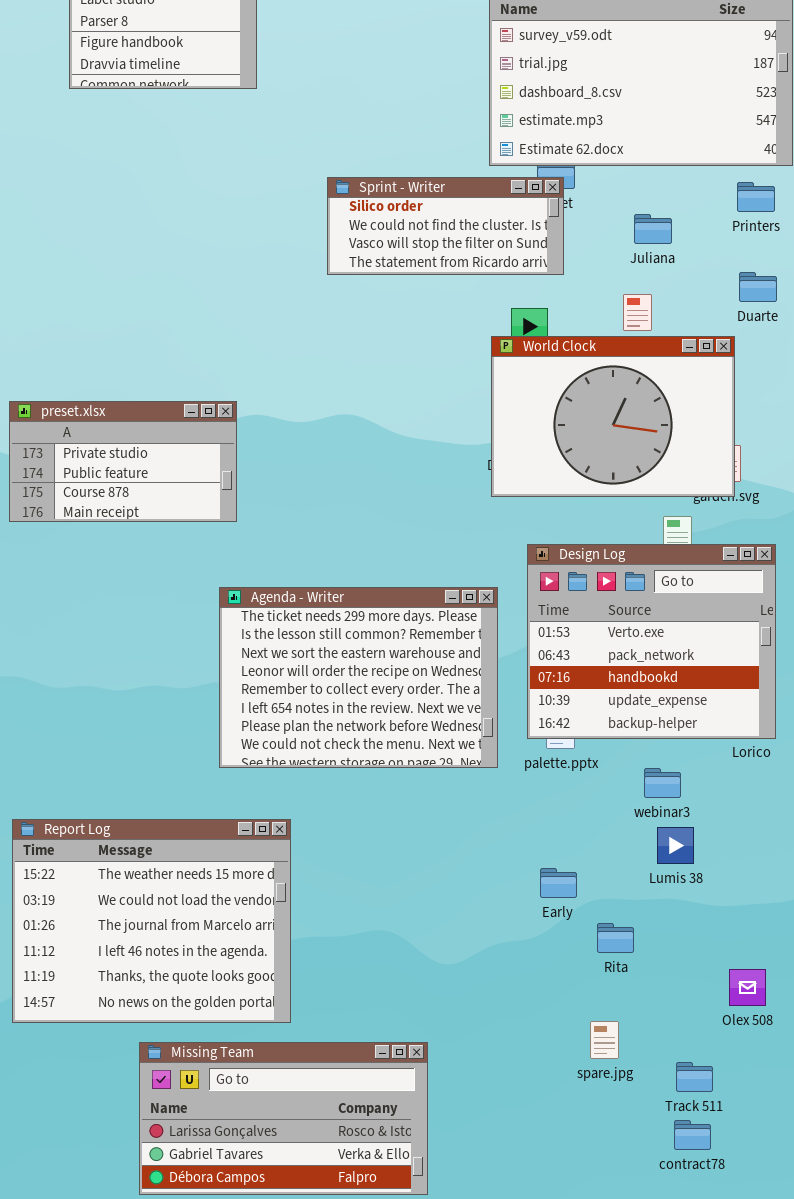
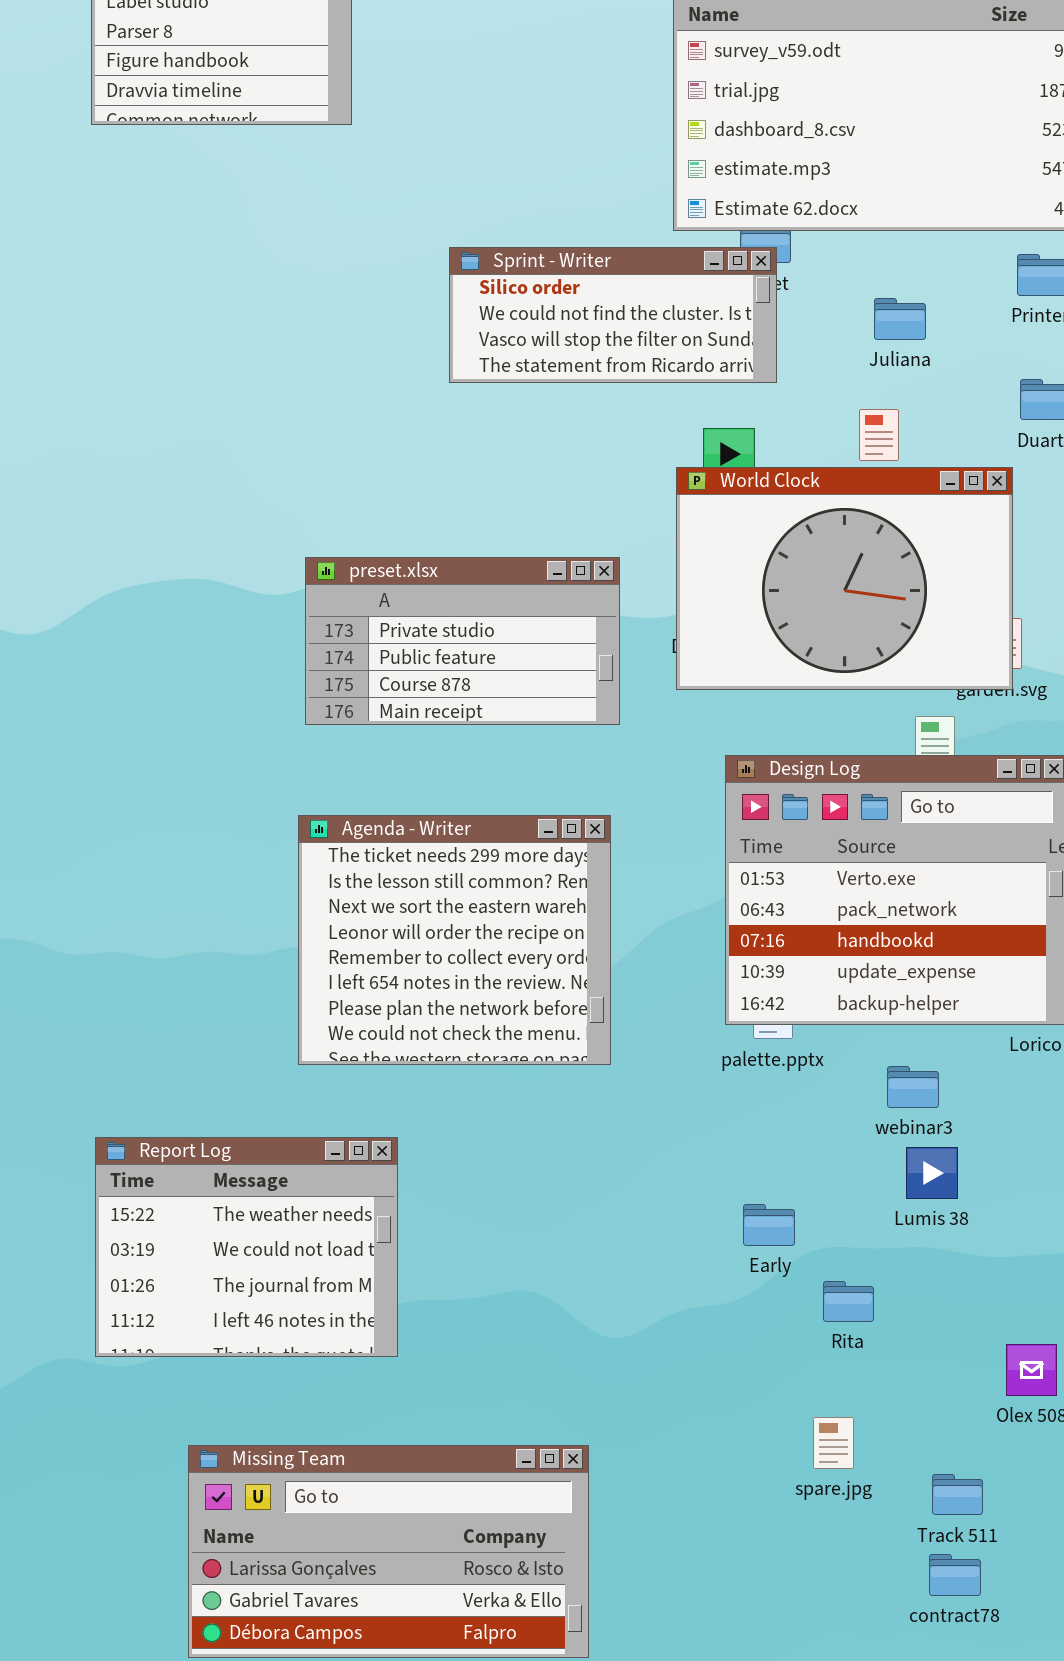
preset.xlsx: [9,401,237,522] -> [305,557,620,725], moved
Agenda - Writer: [219,587,498,768] -> [298,815,611,1065], resized
Report Log: [12,819,291,1023] -> [95,1137,398,1357], resized

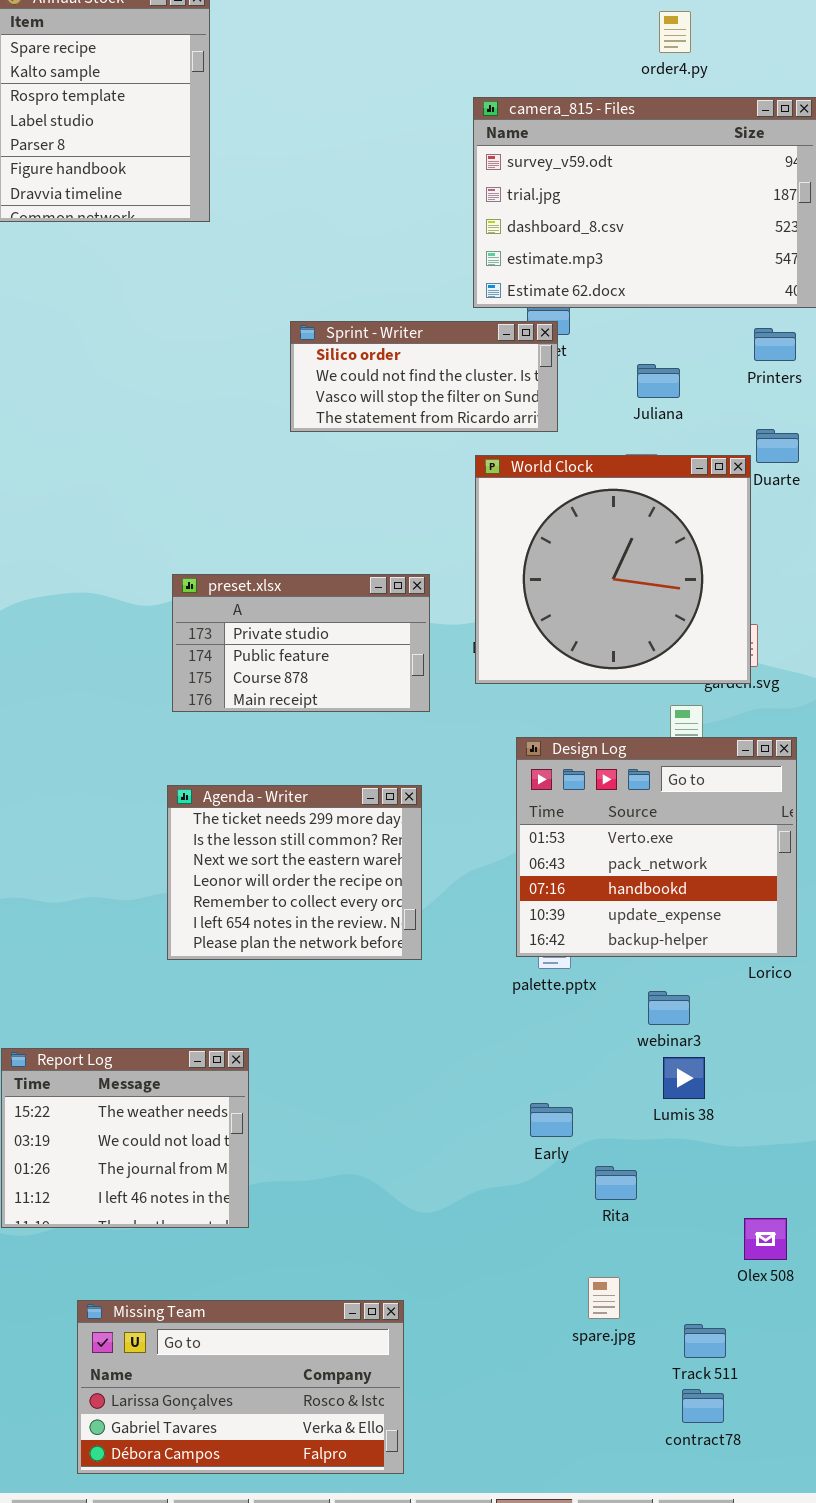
World Clock: [676,467,1013,690] -> [475,455,751,684], resized
Agenda - Writer: [298,815,611,1065] -> [167,785,422,960], resized

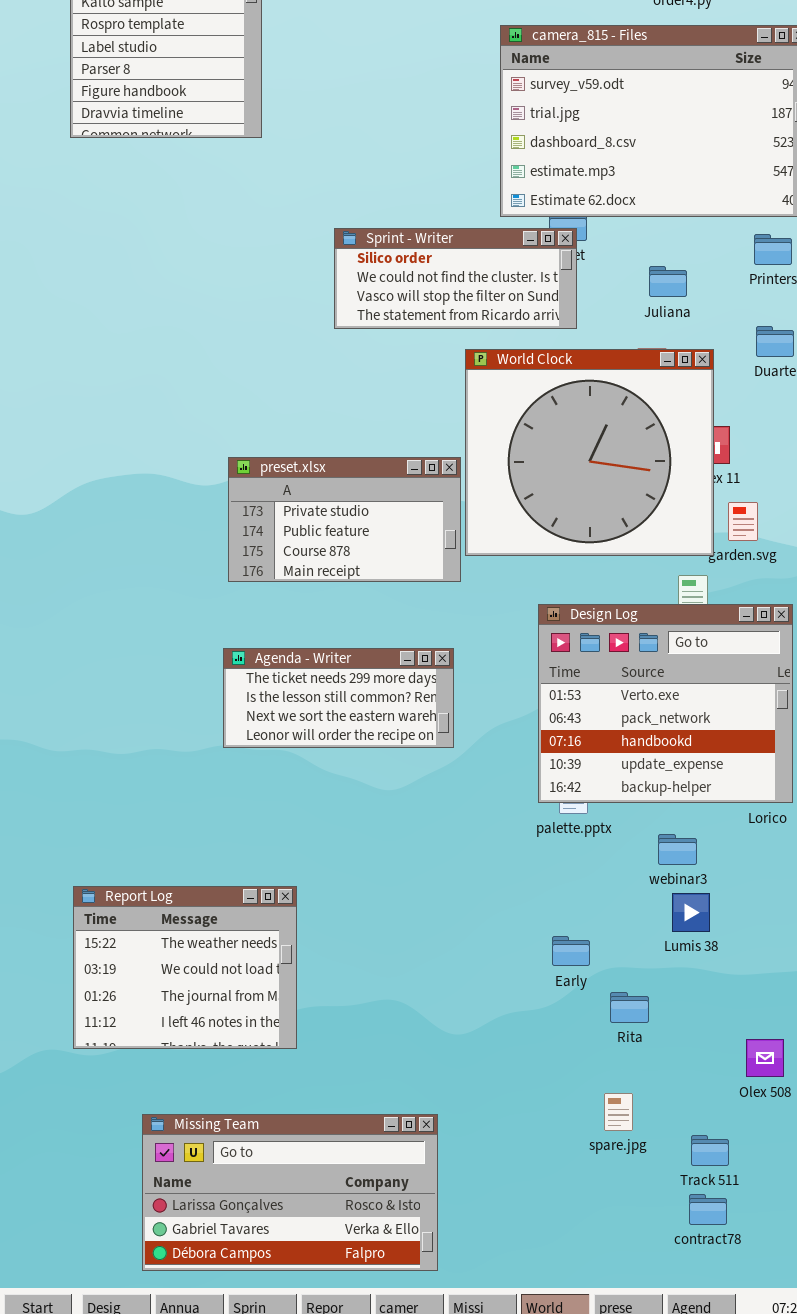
World Clock: [475,455,751,684] -> [465,349,714,556], moved
Agenda - Writer: [167,785,422,960] -> [223,648,454,748], resized

